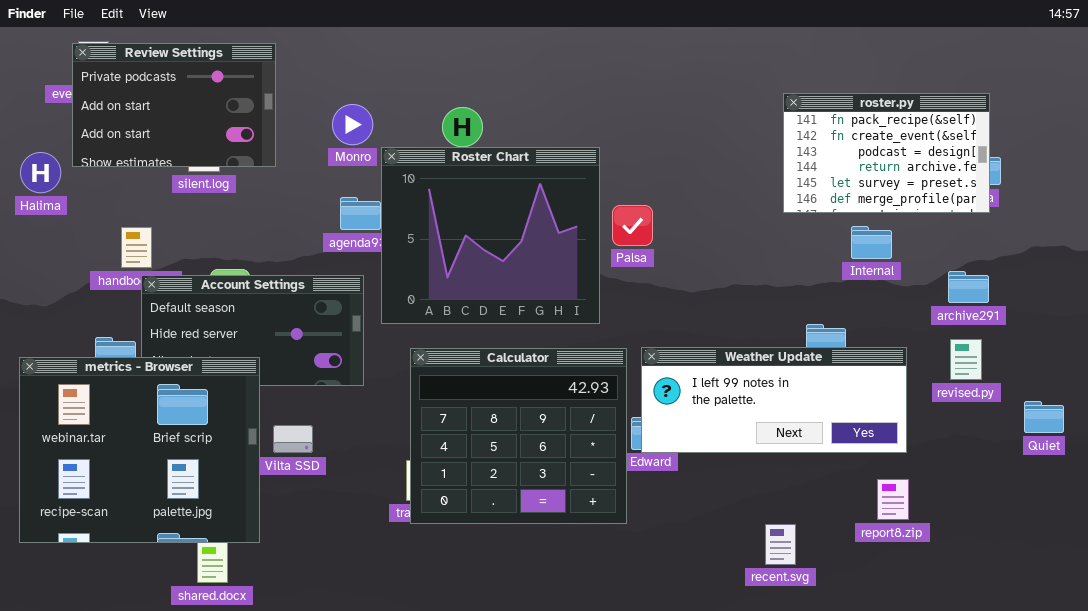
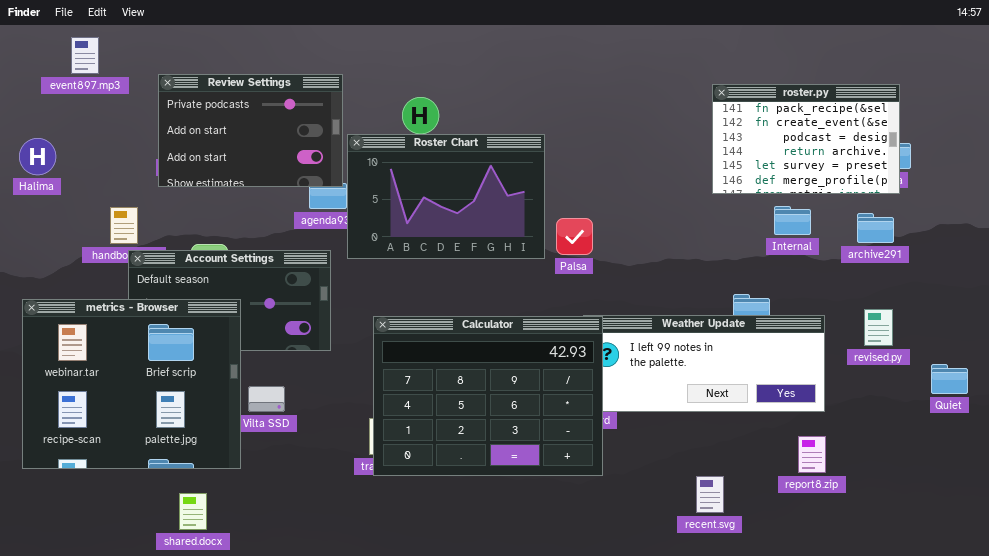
Review Settings: [72,43,276,167] -> [158,74,343,187], moved
Roster Chart: [381,147,600,324] -> [347,134,545,259], resized
Palsa: [612,205,653,246] -> [556,218,593,255], moved
archive291: [948,271,989,303] -> [857,213,894,243], moved
Calculator: [410,348,627,524] -> [373,316,603,476], resized
metrics - Browser: [19,357,260,543] -> [22,299,241,469], moved

